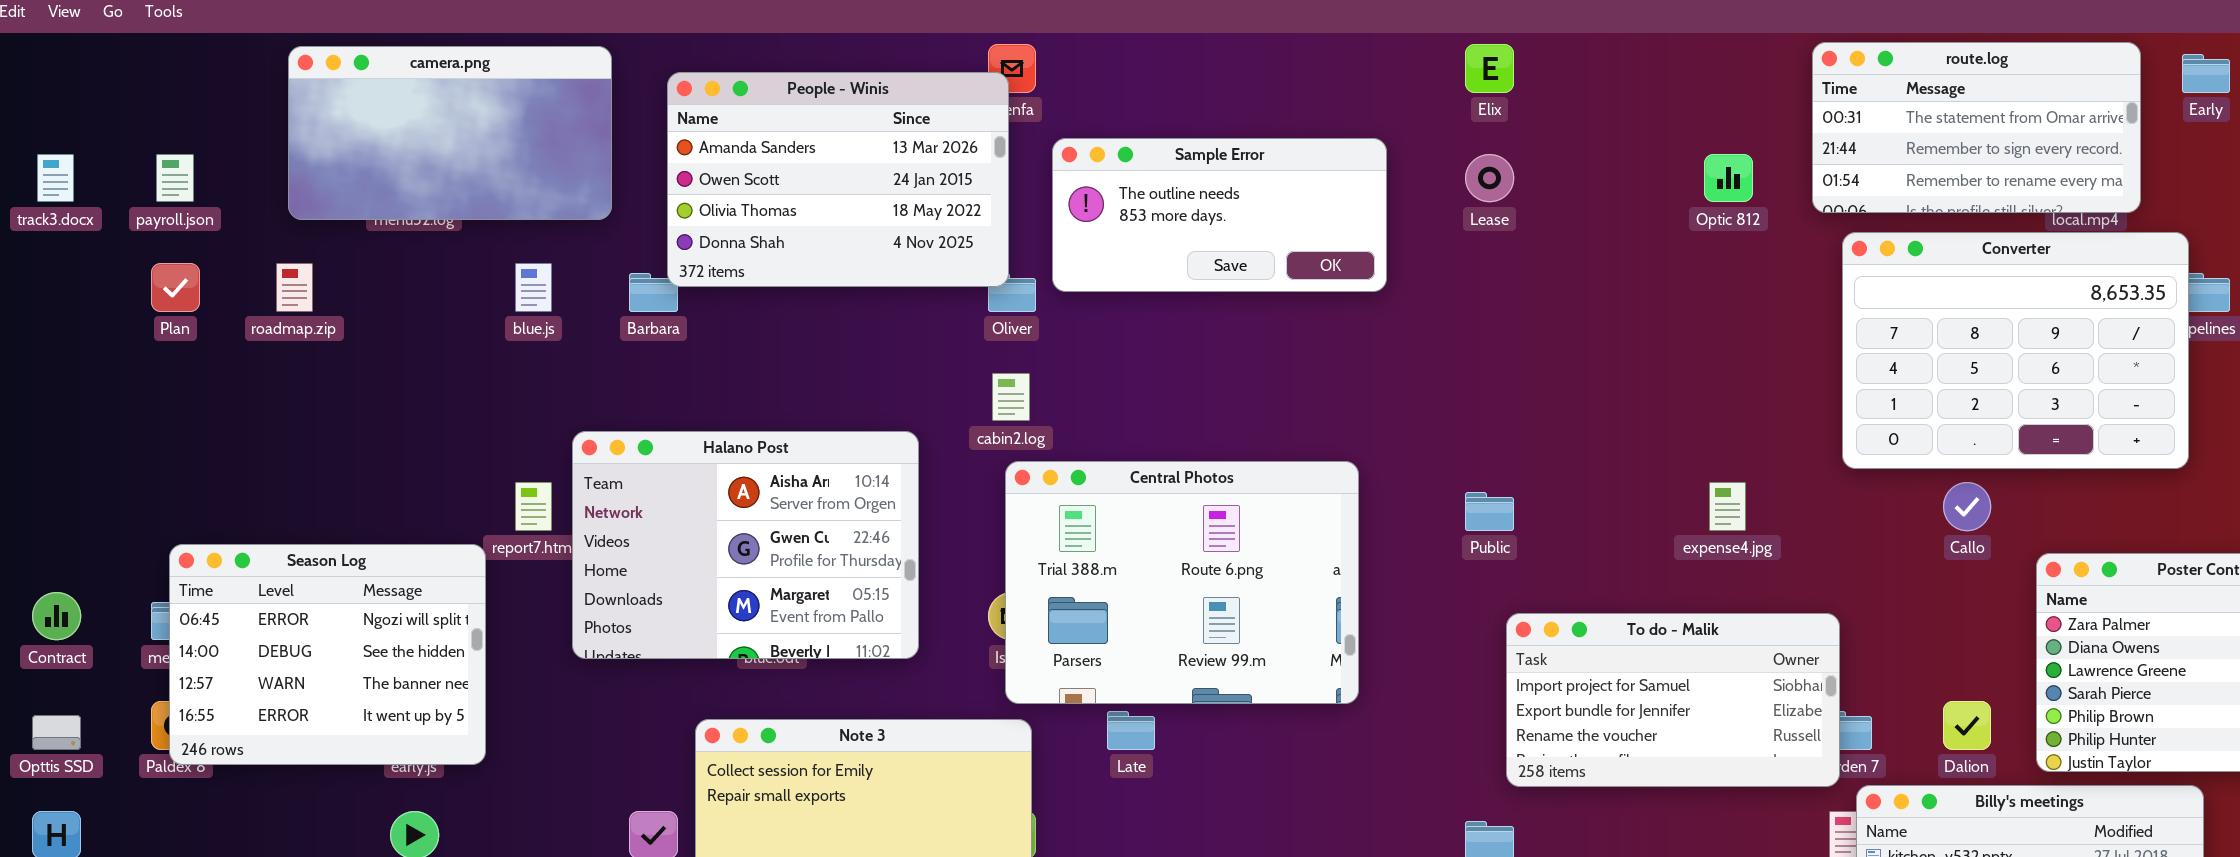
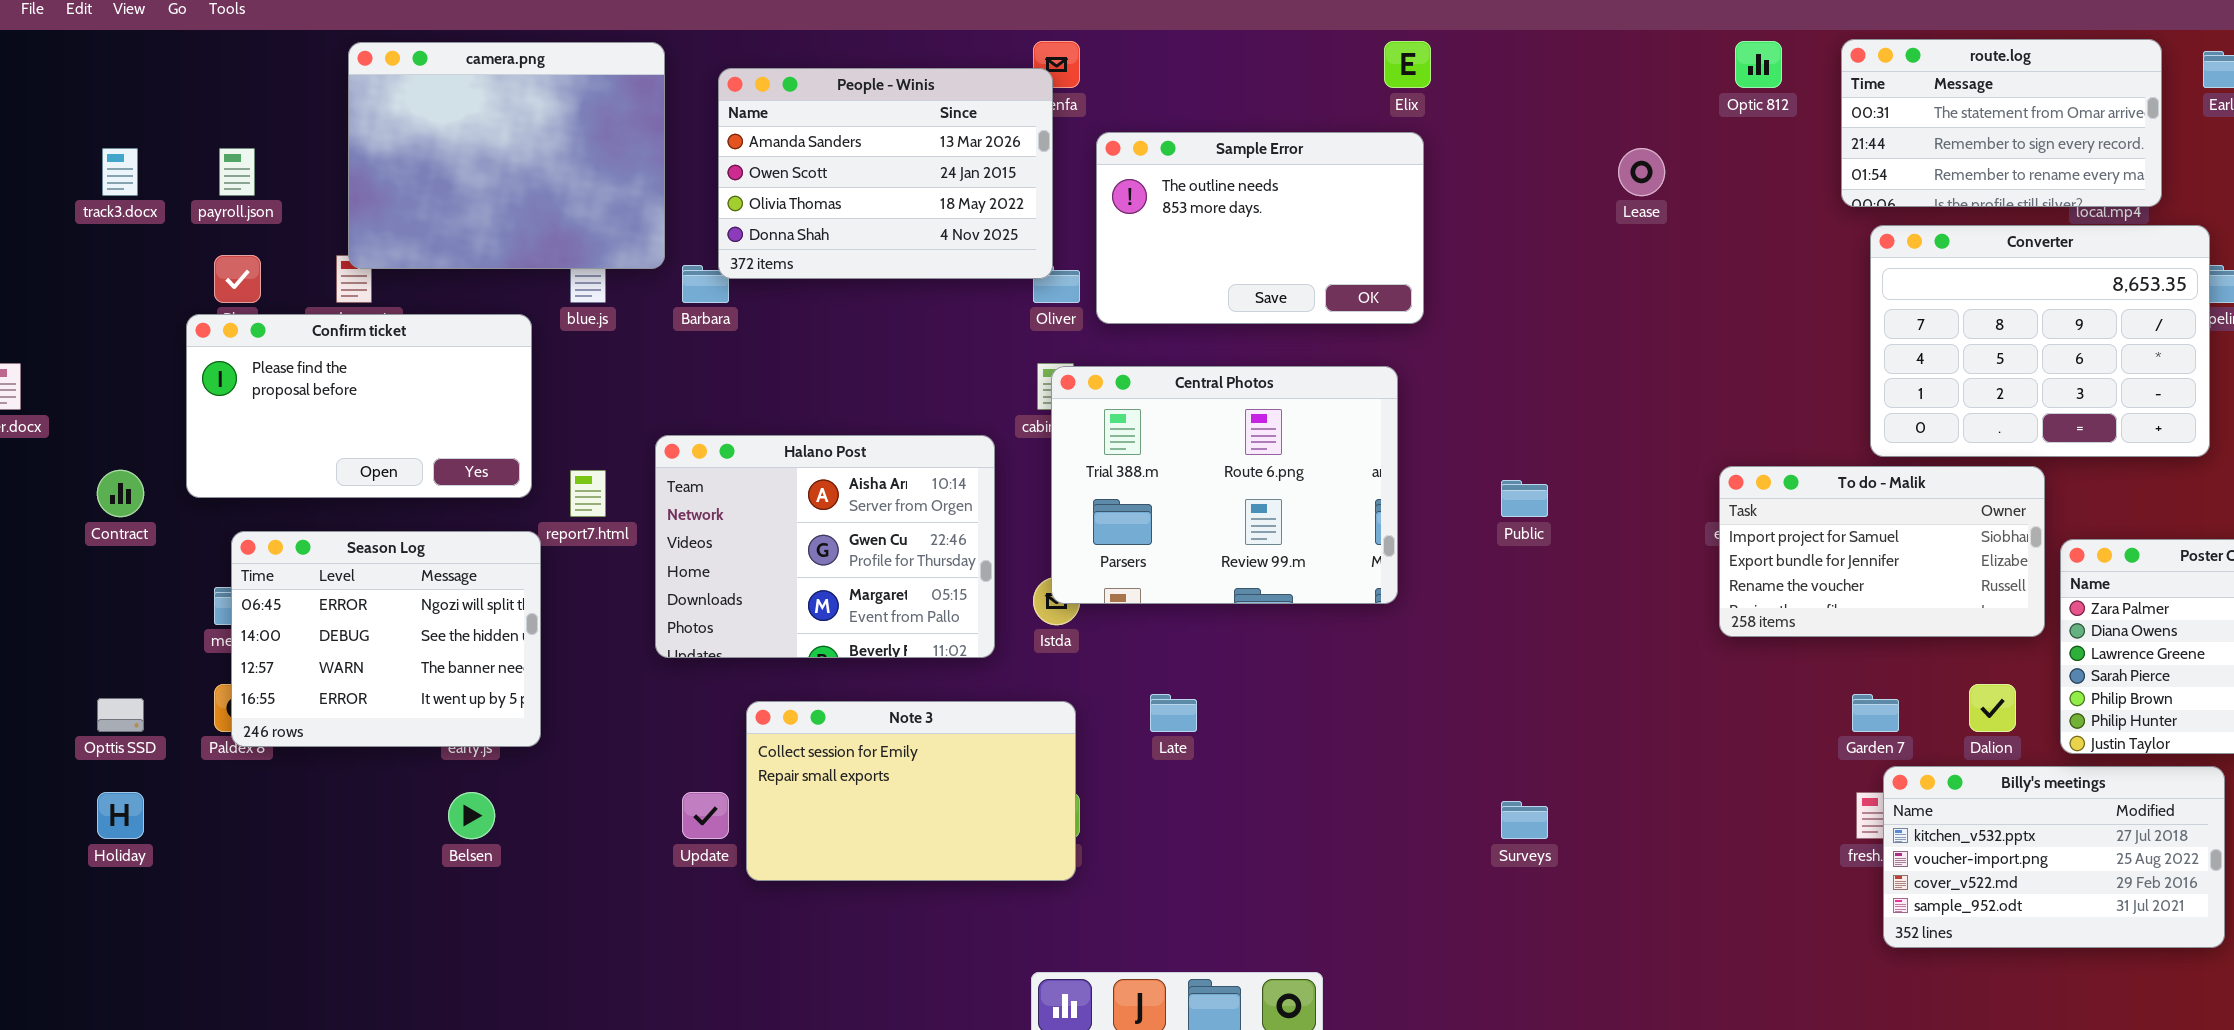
Elix: [1465,44,1514,93] -> [1384,41,1431,88], moved
camera.png: [288,46,612,220] -> [348,42,665,269], resized
Sample Error: [1052,138,1387,292] -> [1096,132,1424,324], resized
Lease: [1465,154,1514,202] -> [1618,148,1665,196], moved
Optic 812: [1704,154,1753,202] -> [1735,41,1782,88], moved
Confirm ticket: none -> [186,314,532,498], opened
Halano Post: [572,431,919,659] -> [655,435,995,658], moved
Central Photos: [1005,461,1359,704] -> [1051,366,1398,604], moved
Contract: [32,592,81,640] -> [97,470,144,517], moved
To do - Malik: [1506,613,1840,787] -> [1719,466,2045,637], moved

